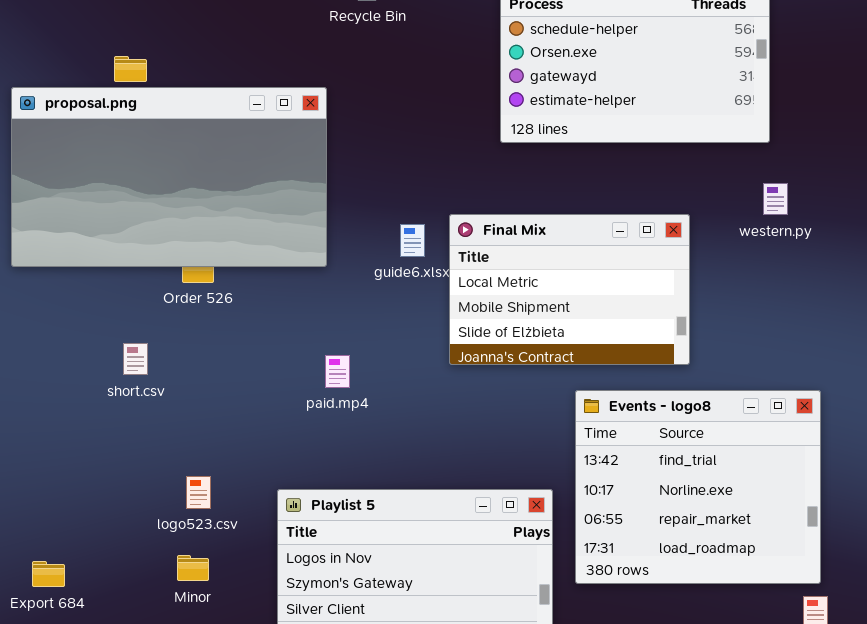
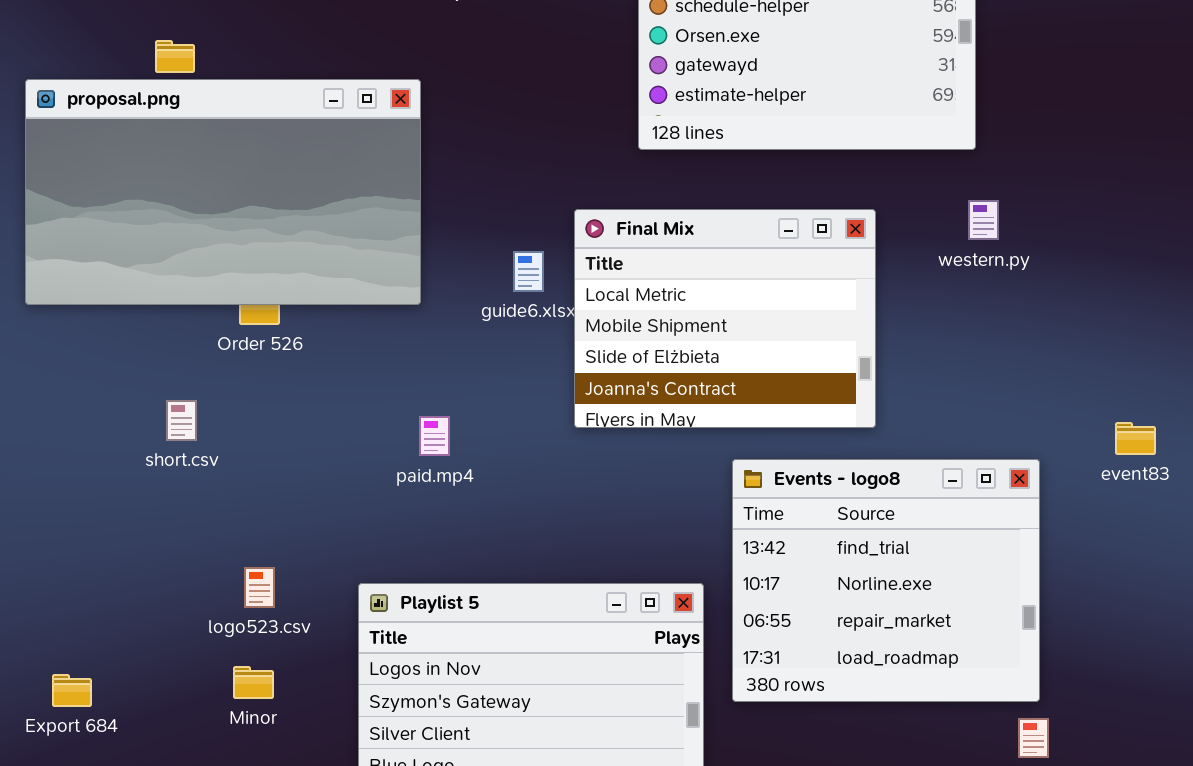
Final Mix: [449,214,690,365] -> [574,209,876,428], resized

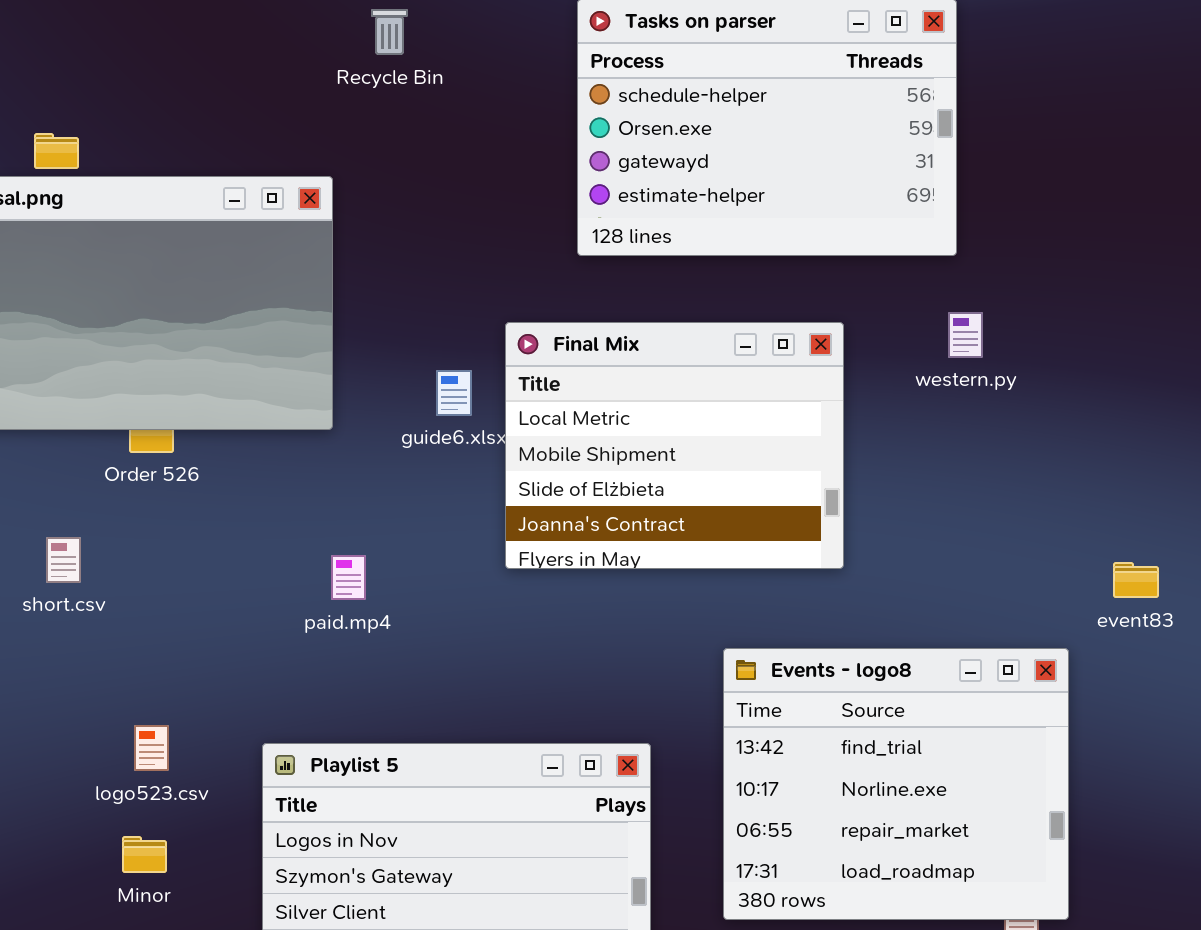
Events - logo8: [732,459,1040,702] -> [723,648,1069,920], moved

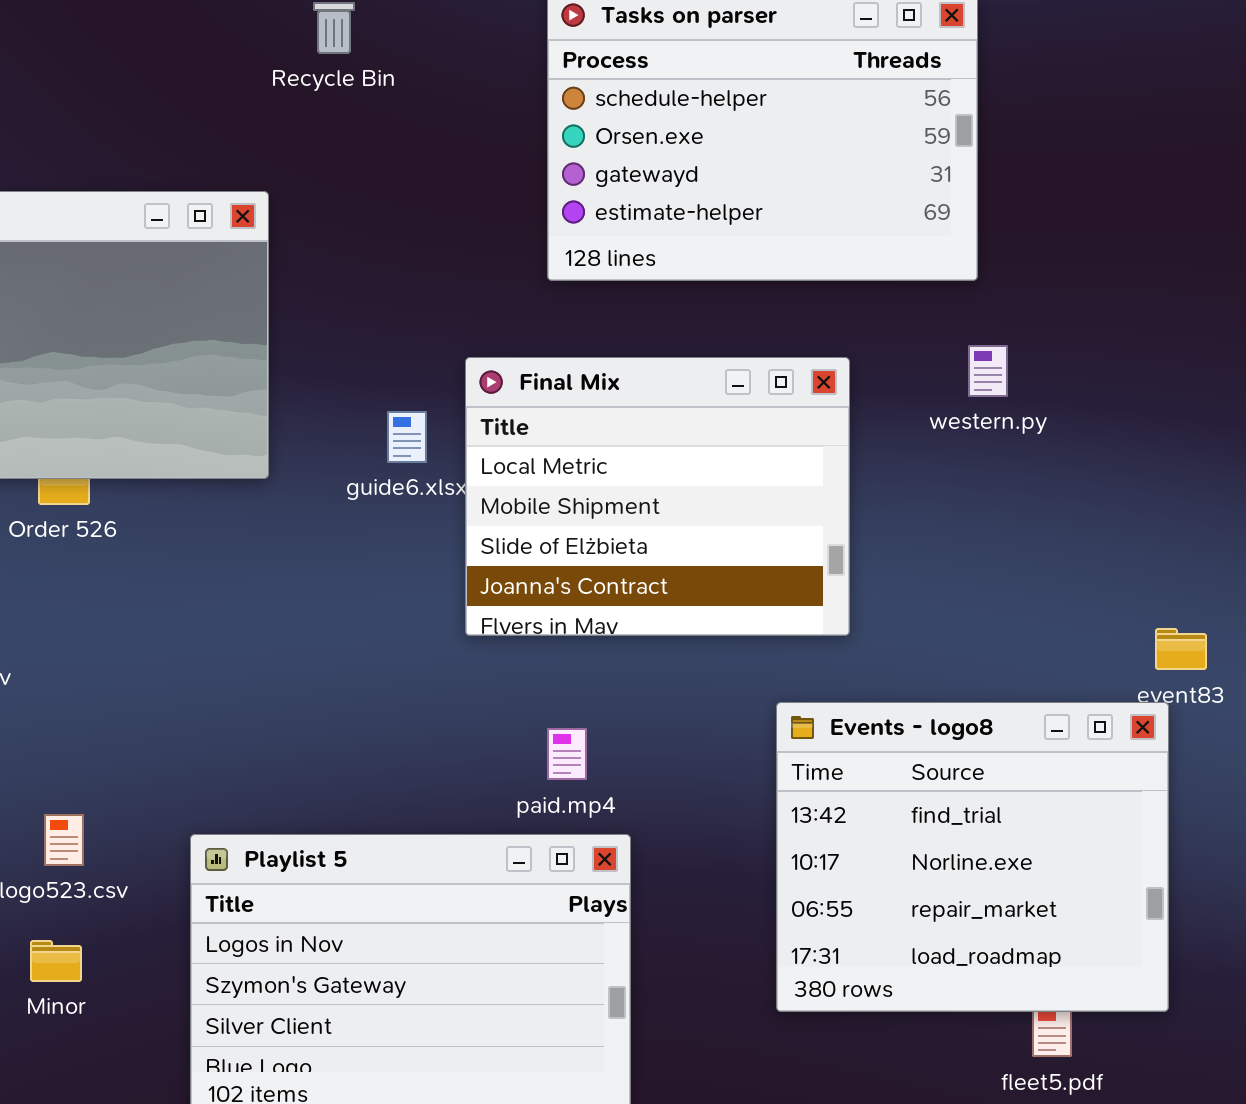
paid.mp4: [331,555,366,600] -> [547,728,587,780], moved
Events - logo8: [723,648,1069,920] -> [776,702,1169,1012], moved

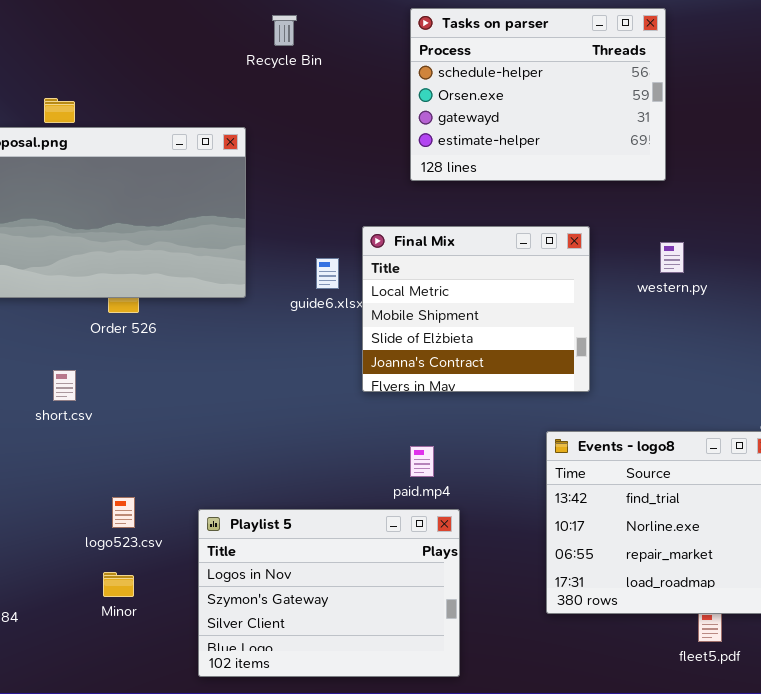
western.py: [968,345,1008,397] -> [660,242,684,273], moved

